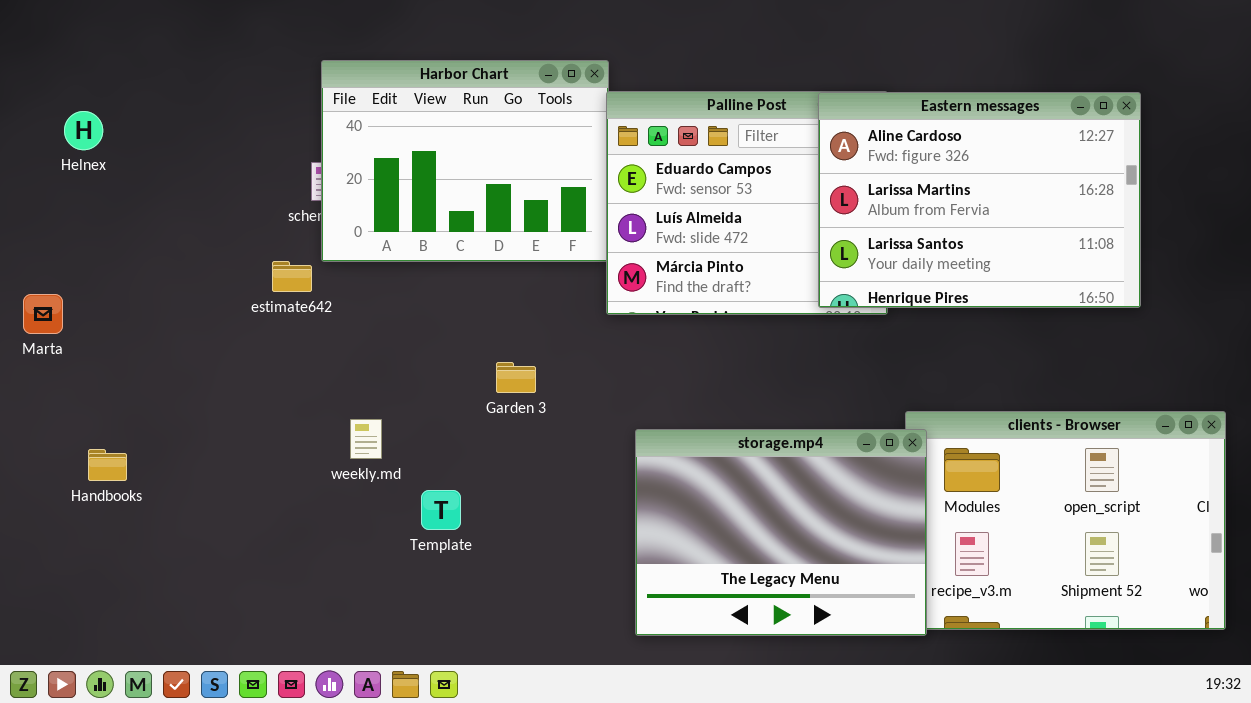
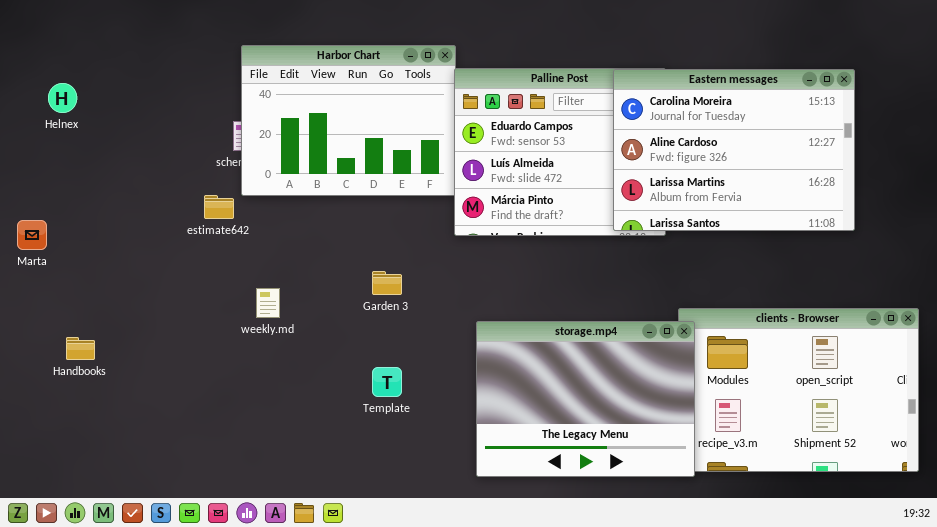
Eastern messages: [818,92,1141,308] -> [613,69,855,231], scrolled up 1 row
weekly.md: [350,419,382,459] -> [256,288,280,318], moved
Template: [421,490,461,530] -> [372,367,402,397], moved

